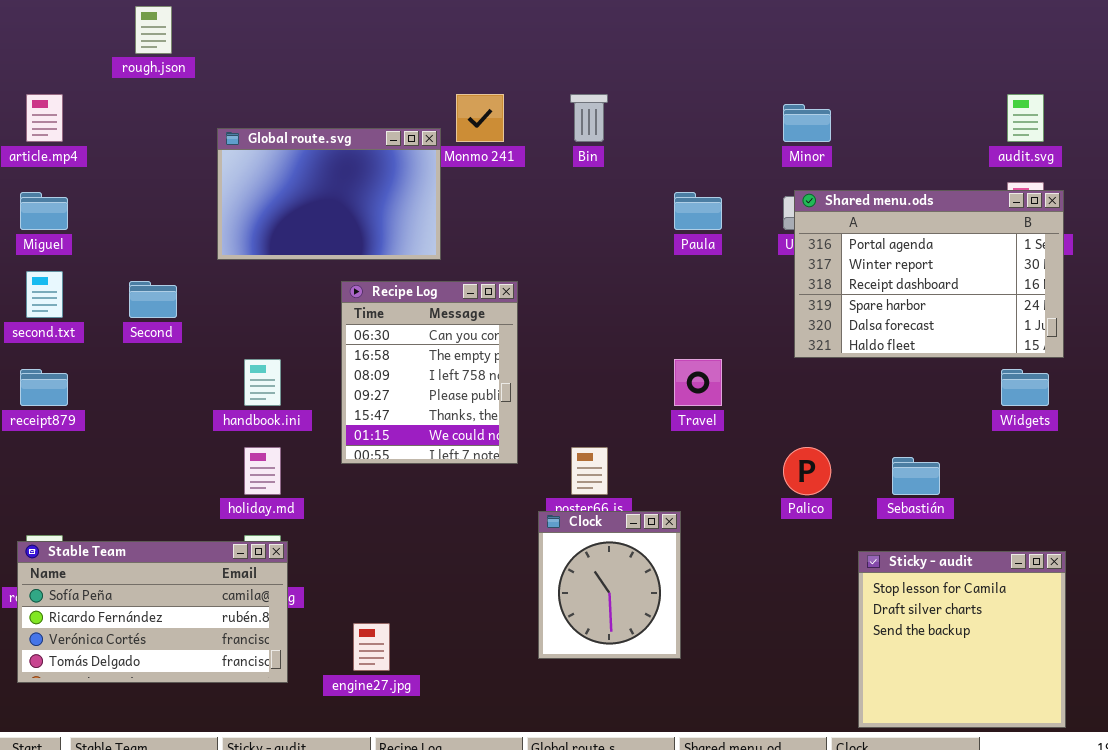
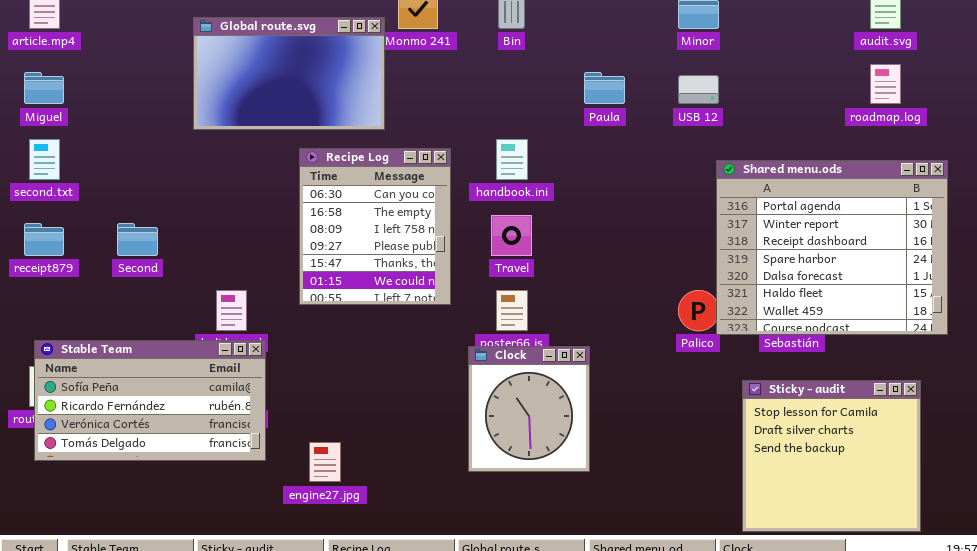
Shared menu.ods: [794,190,1064,358] -> [716,160,948,335], moved, resized
Second: [129,281,177,318] -> [117,223,158,256], moved
handbook.ini: [244,359,281,406] -> [496,139,528,180], moved
Travel: [674,359,722,406] -> [491,215,532,256], moved
Stable Team: [17,541,288,683] -> [34,340,266,461], moved

